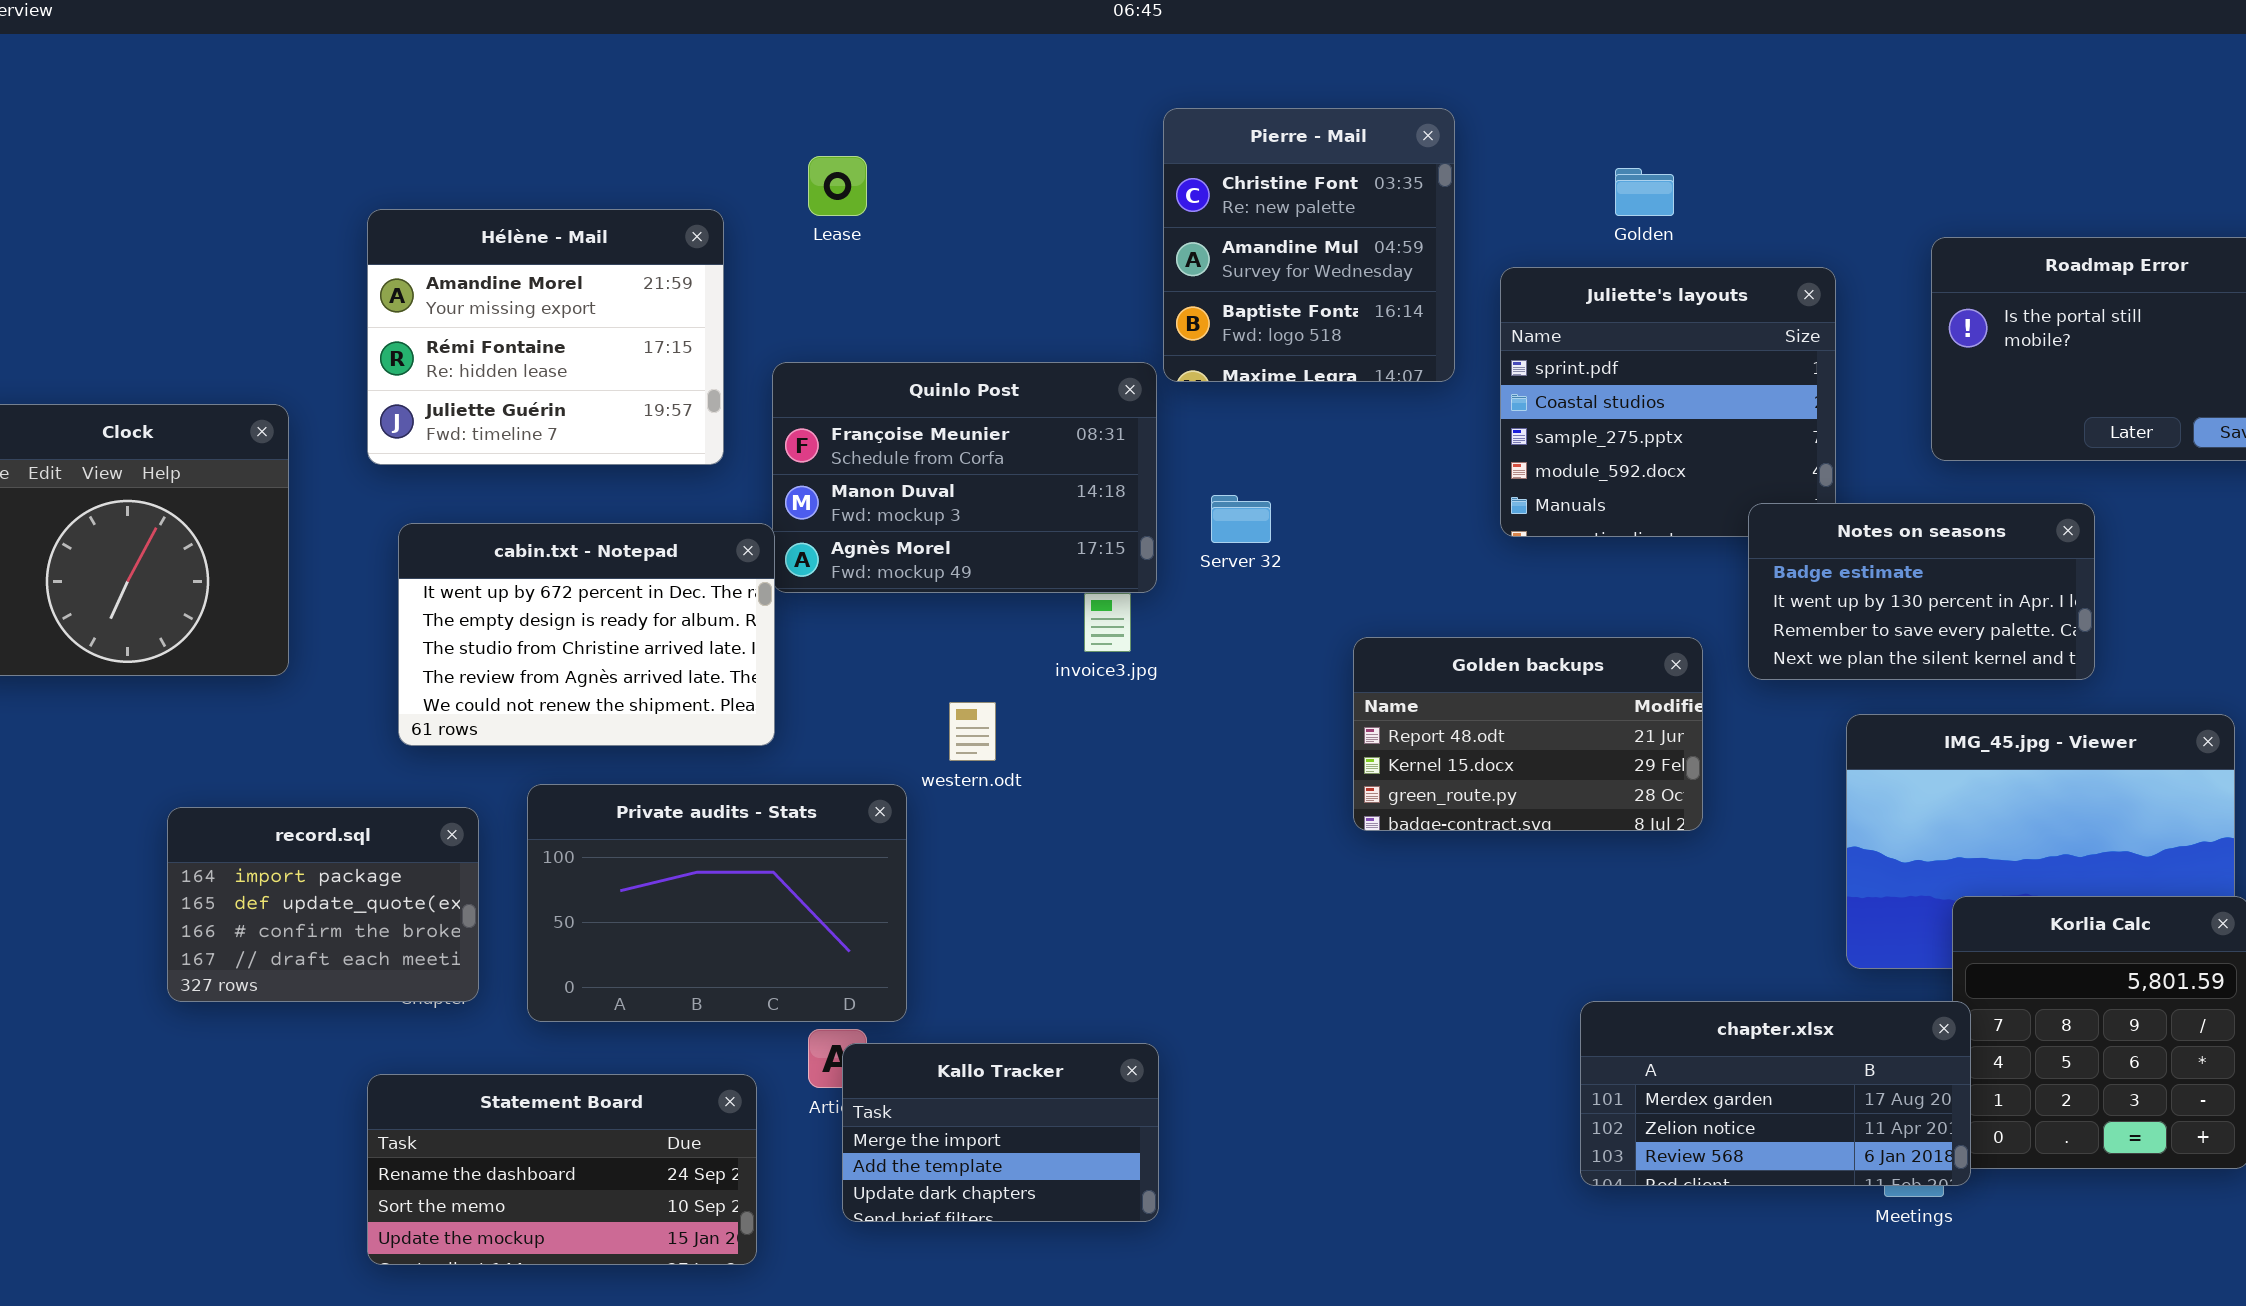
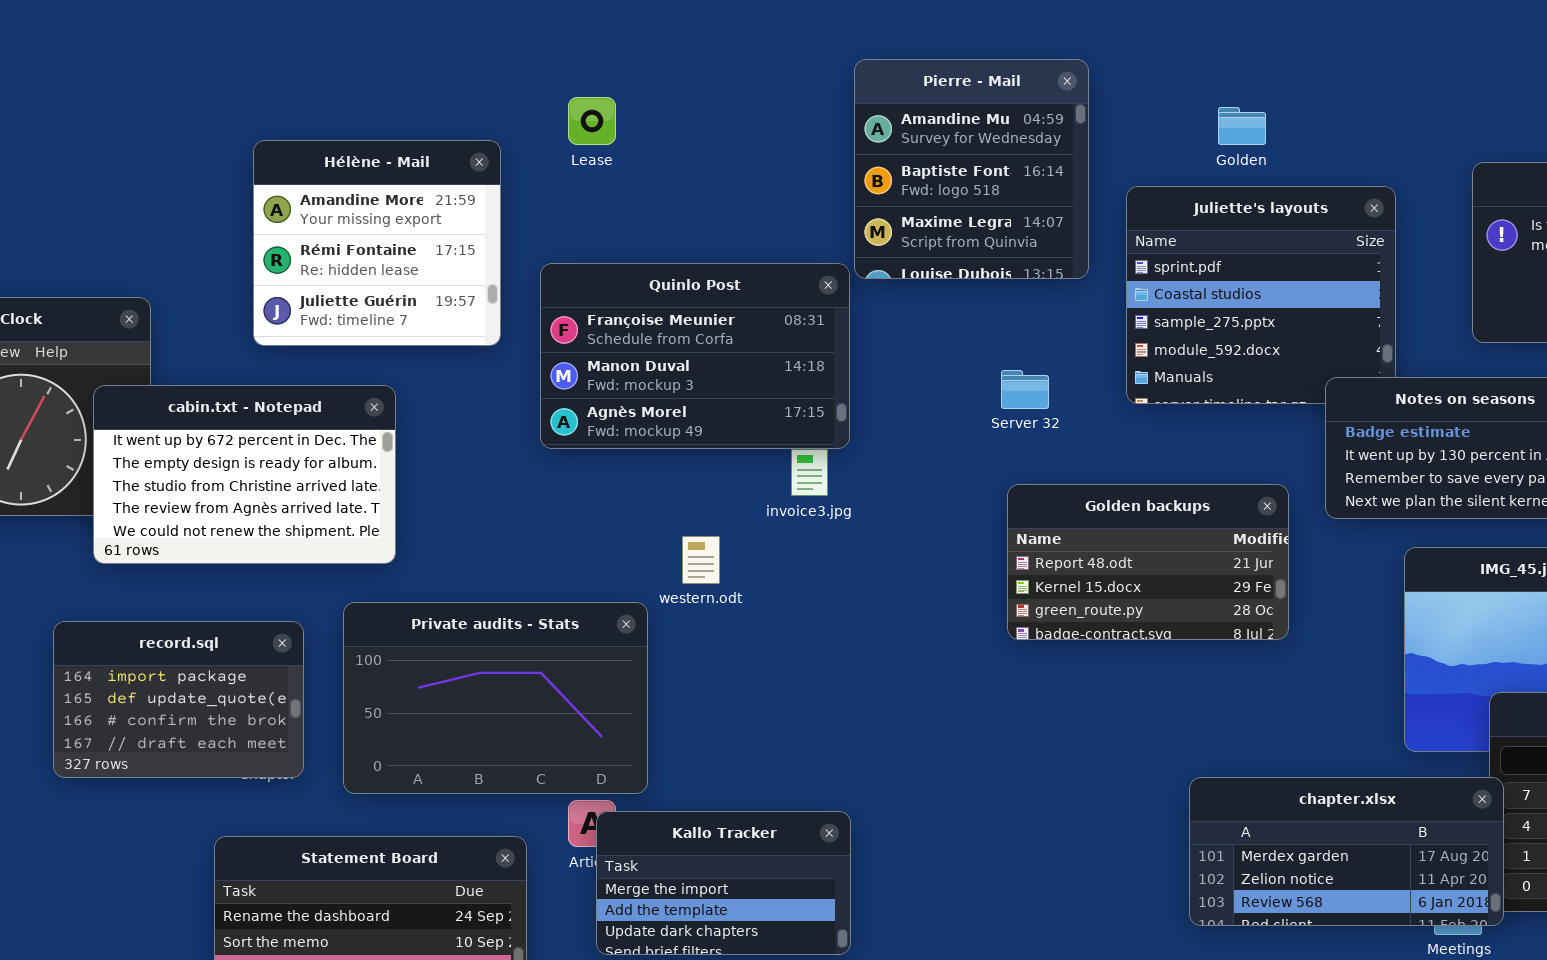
Pierre - Mail: [1163,108,1455,382] -> [854,59,1089,279], scrolled down 1 row
Hélène - Mail: [367,209,724,465] -> [253,140,501,346], resized
Server 32: [1211,495,1271,543] -> [1001,370,1049,409], moved
cabin.txt - Notepad: [398,523,775,746] -> [93,385,396,564], moved

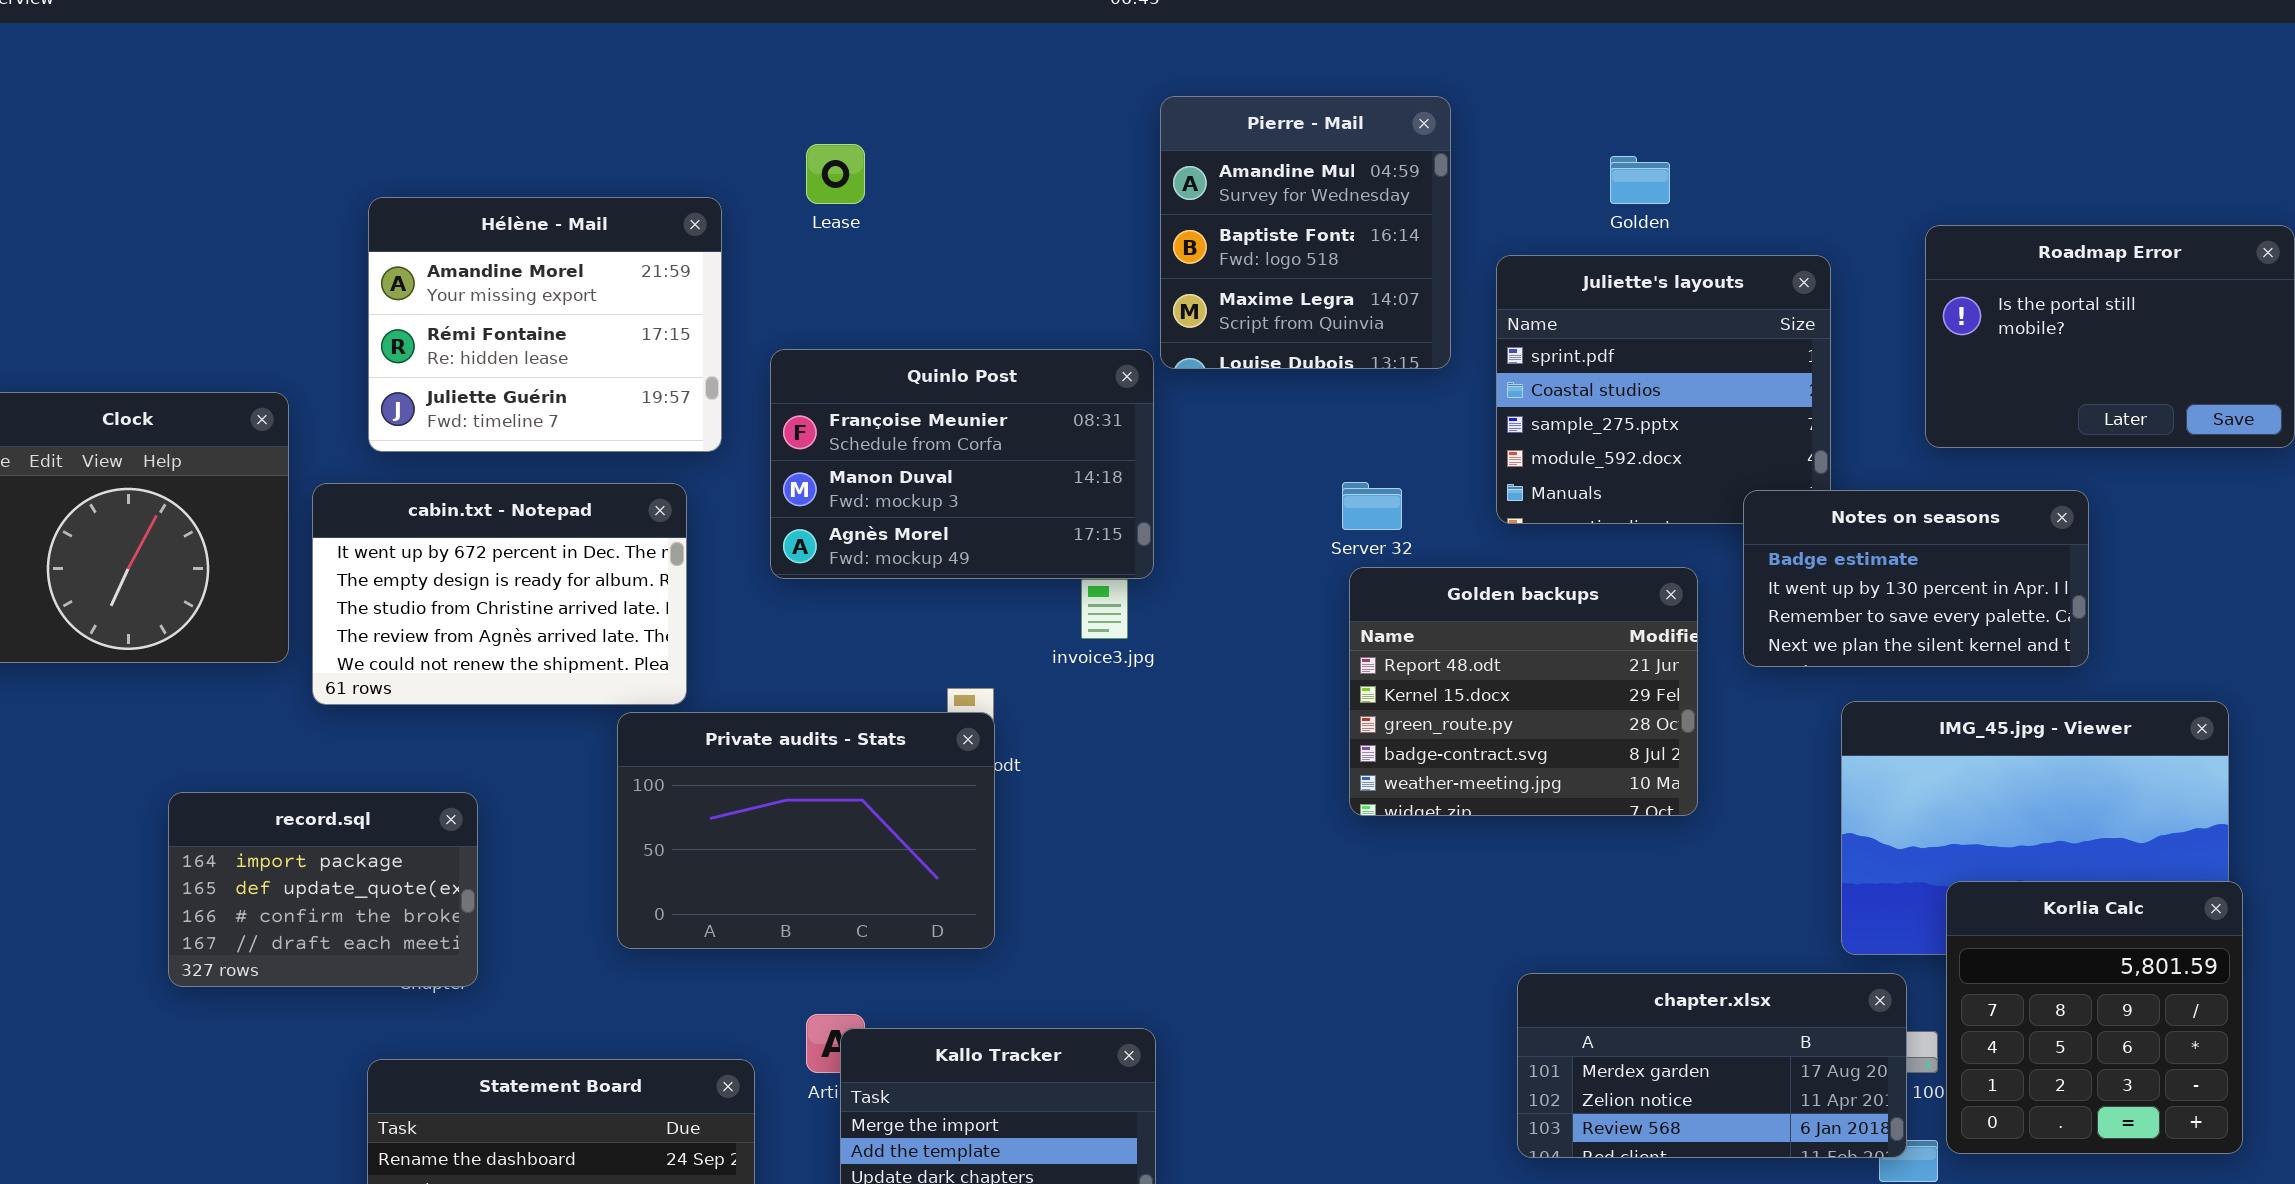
Hélène - Mail: [253,140,501,346] -> [368,197,722,452], resized
cabin.txt - Notepad: [93,385,396,564] -> [312,483,687,705], moved
Golden backups: [1007,484,1289,640] -> [1349,567,1698,816], resized
Private audits - Stats: [343,602,648,794] -> [617,712,995,949], moved
chapter.xlsx: [1189,777,1504,926] -> [1517,973,1907,1158], moved

